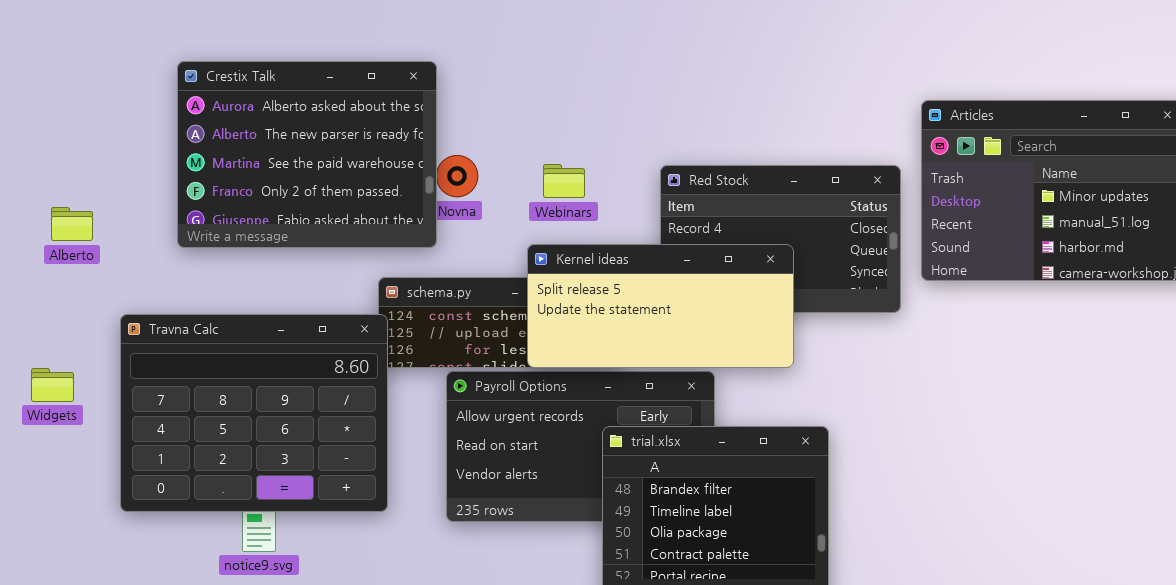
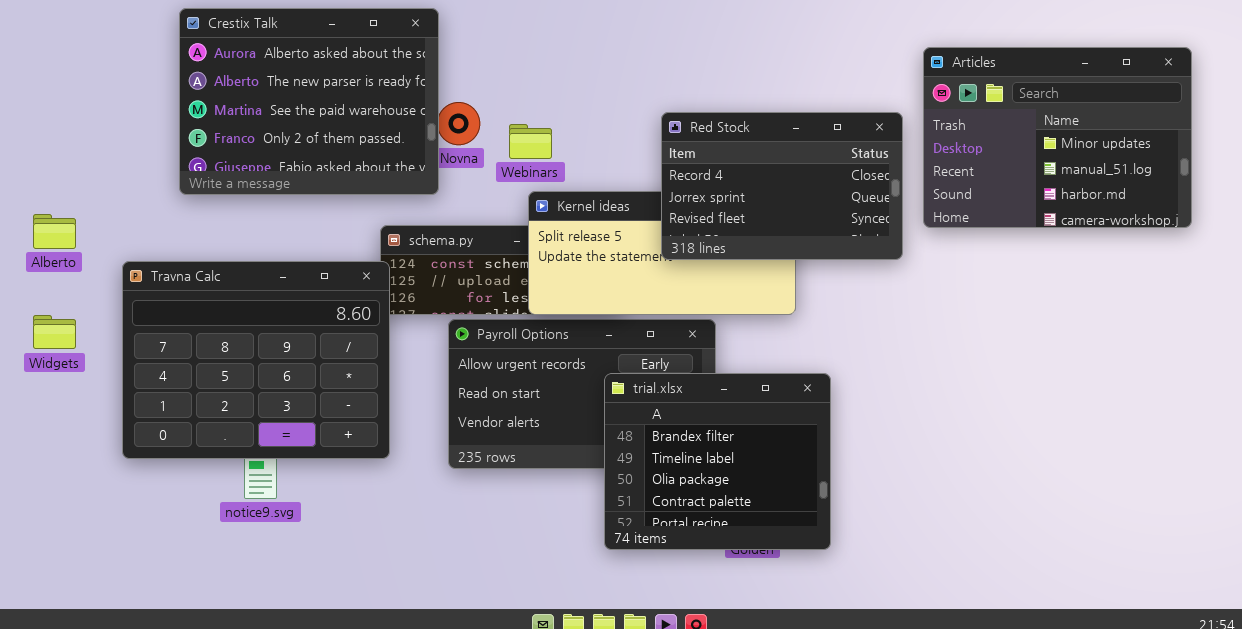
Webinars: [543,164,585,198] -> [509,124,552,159], moved
Red Stock: [660,165,901,313] -> [661,112,903,260], raised
Alberto: [51,207,93,241] -> [33,214,76,249], moved

